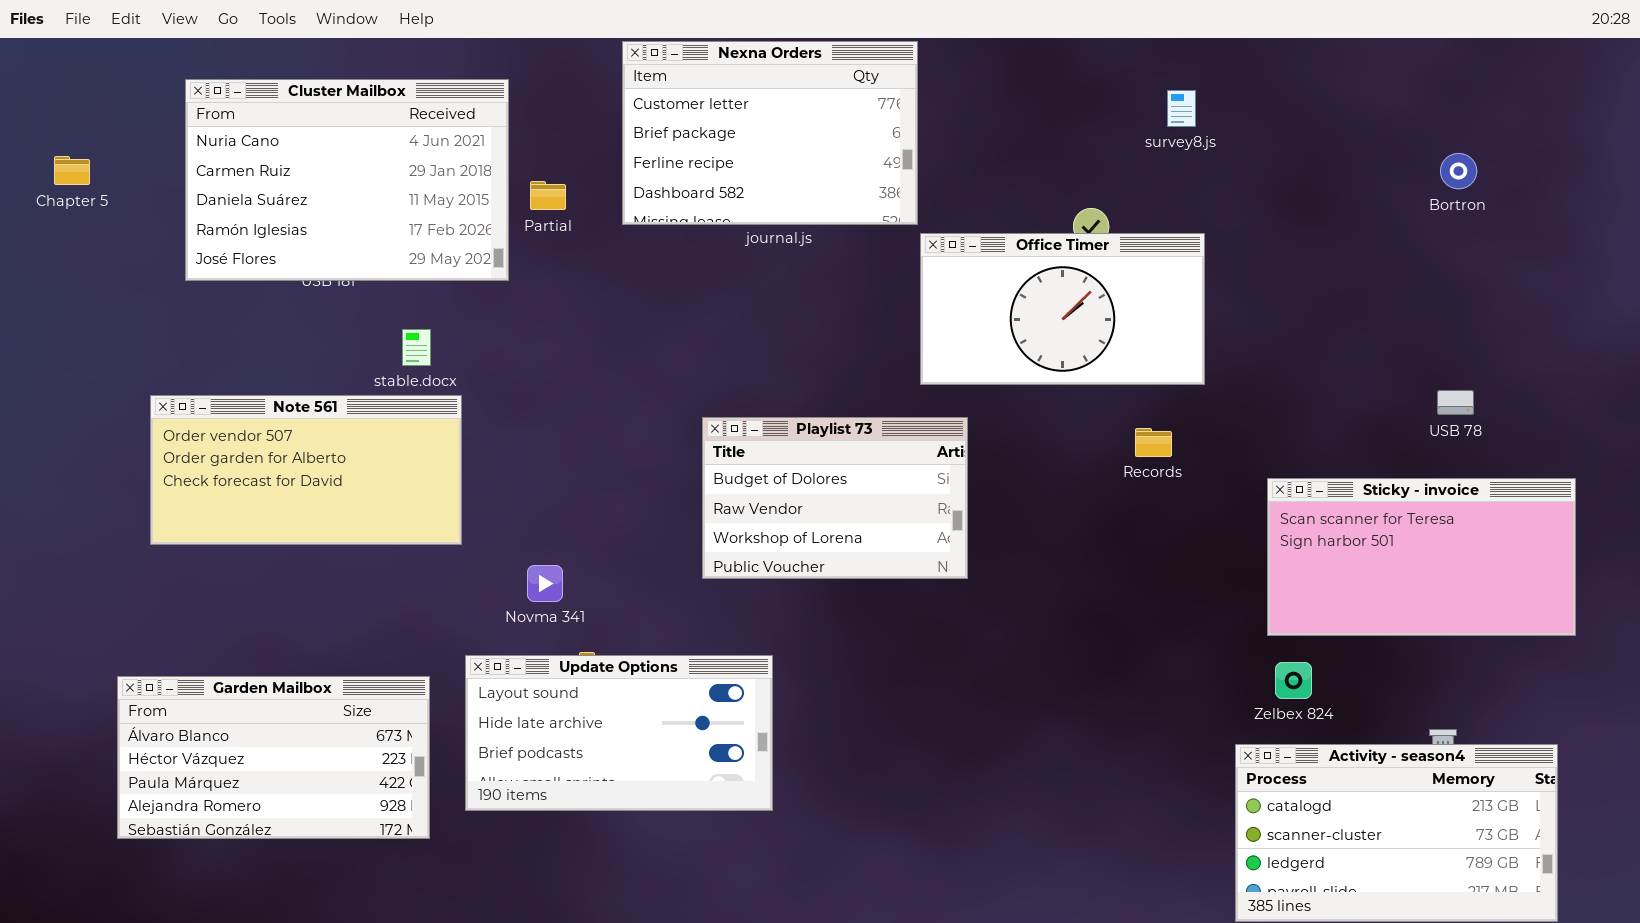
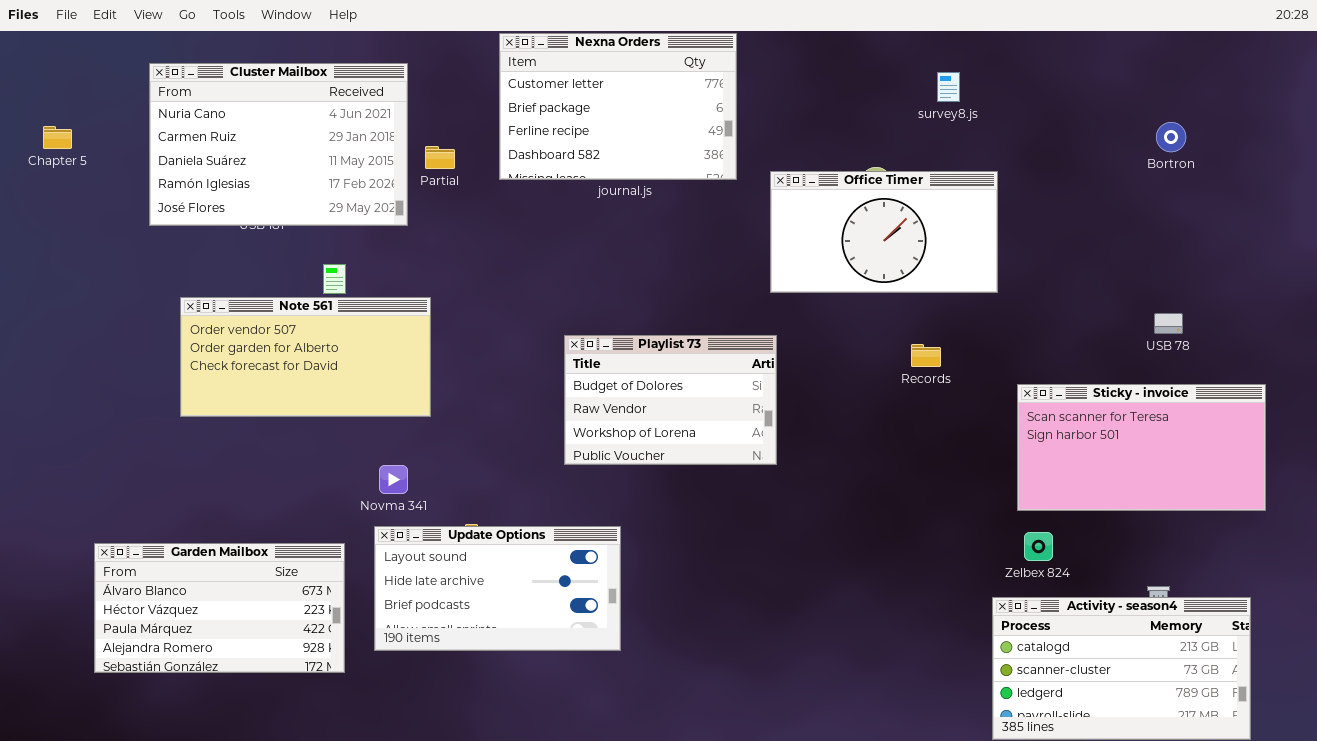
Office Timer: [920,233,1205,385] -> [770,171,998,293], moved
Note 561: [150,395,462,545] -> [180,297,431,417], moved
Novma 341: [527,565,563,602] -> [379,465,408,494], moved

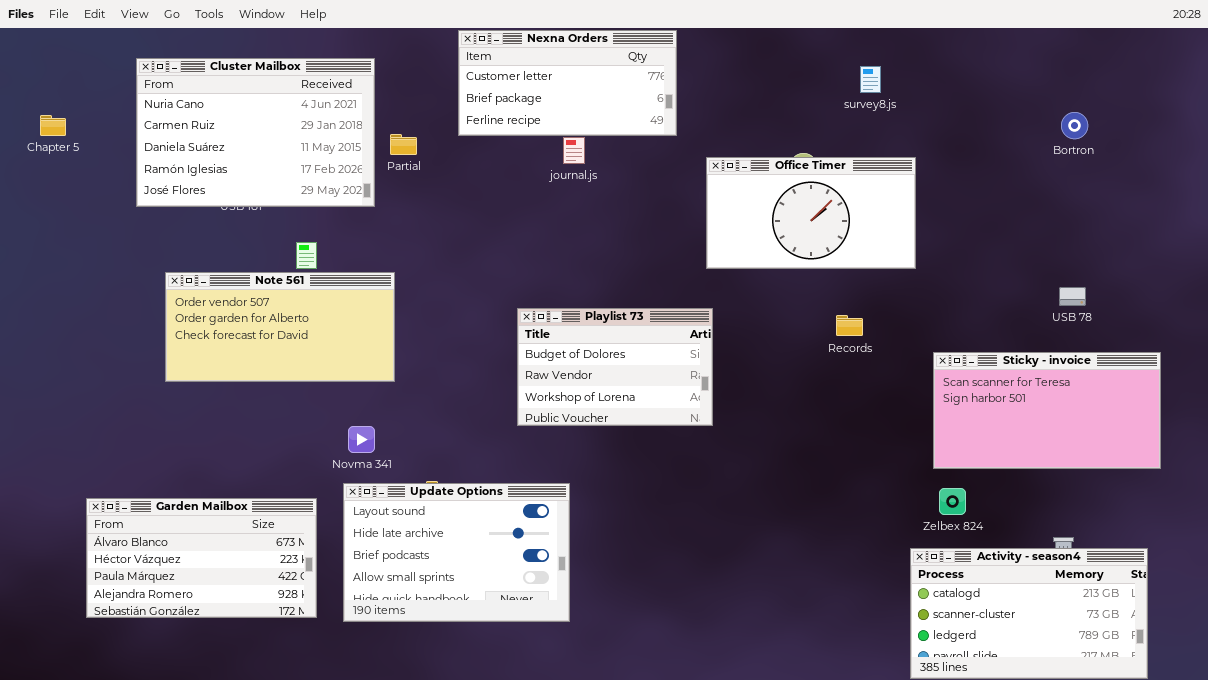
Nexna Orders: [499,33,737,180] -> [458,30,677,136], resized
Update Options: [374,526,621,651] -> [343,483,570,622], resized

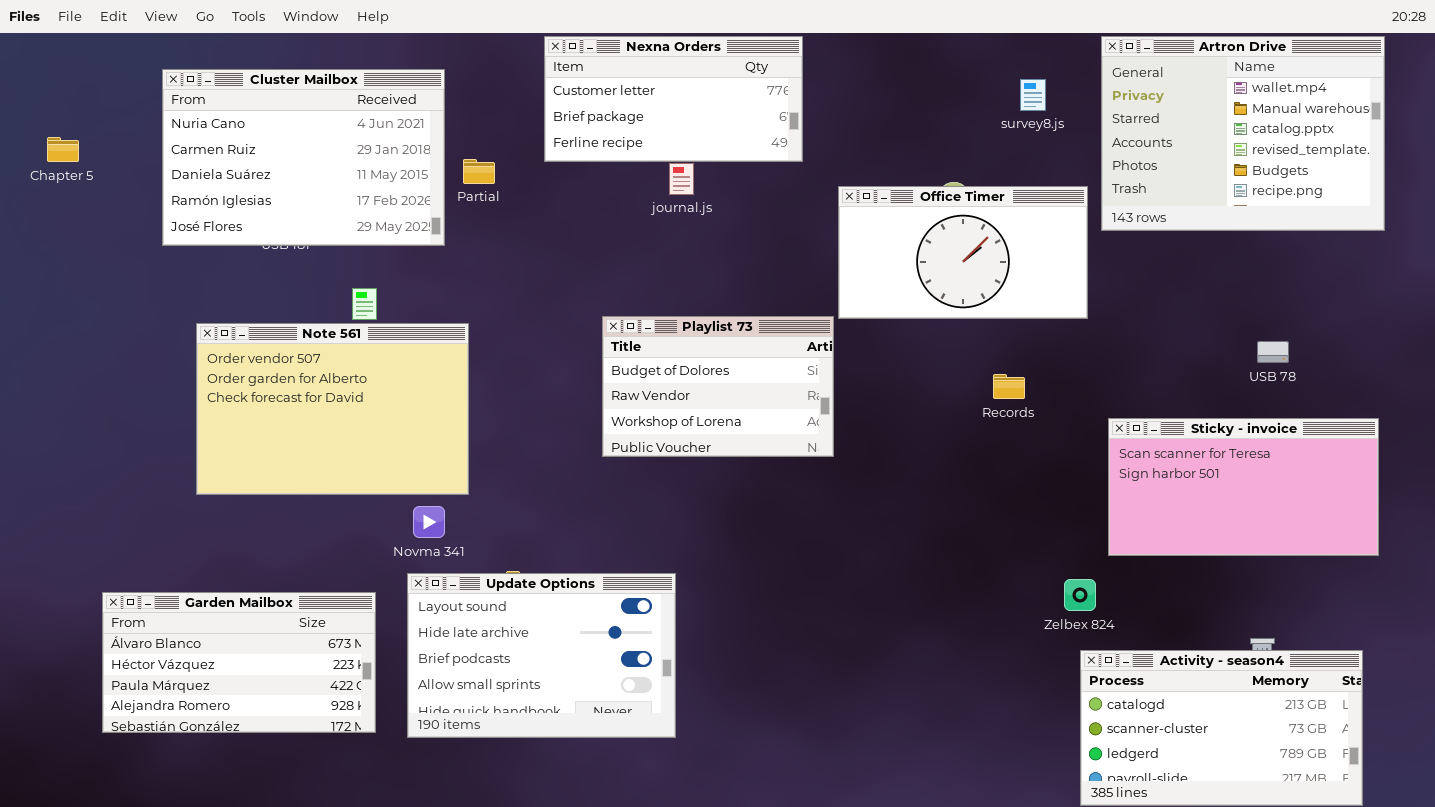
Artron Drive: none -> [1101,36,1385,231], opened
Note 561: [165,272,395,382] -> [196,323,469,495], resized
Playlist 73: [517,308,713,426] -> [602,316,834,457], moved
Zelbex 824: [939,488,966,515] -> [1064,579,1096,611], moved

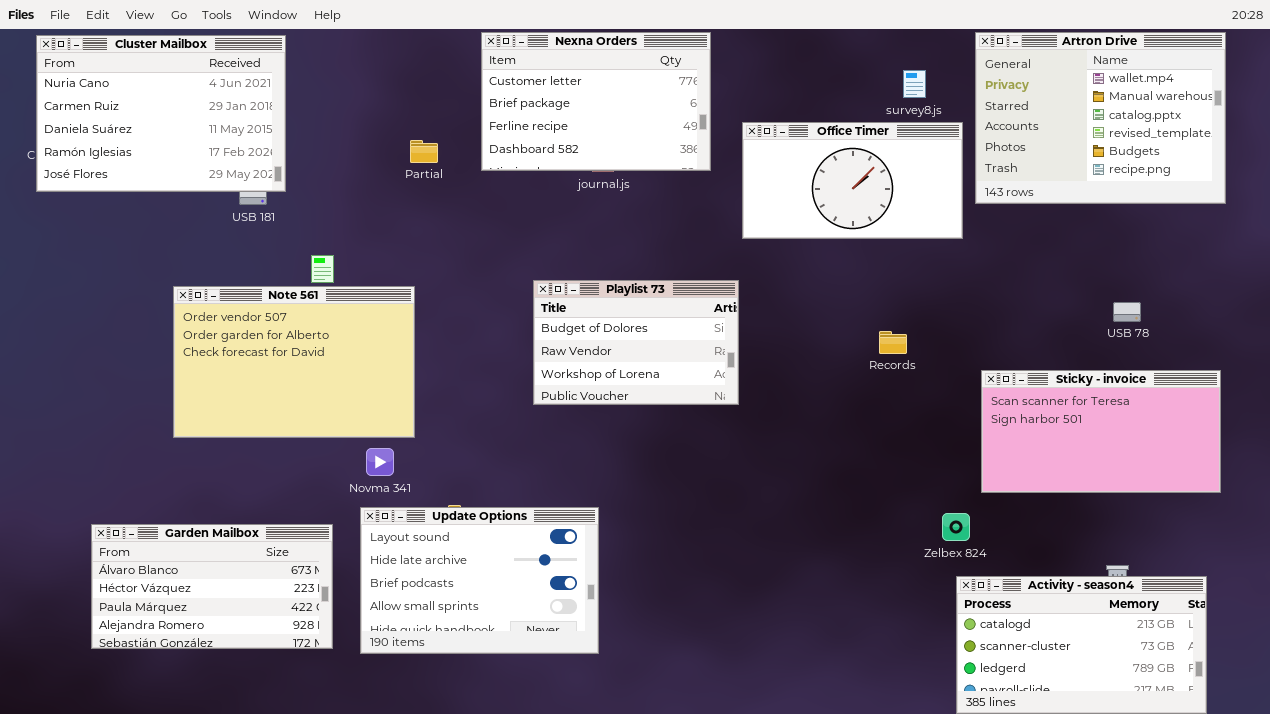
Nexna Orders: [544,36,803,162] -> [481,32,711,171], resized
Cluster Mailbox: [162,69,445,246] -> [36,35,286,192], moved
Office Timer: [838,186,1088,319] -> [742,122,963,239], moved

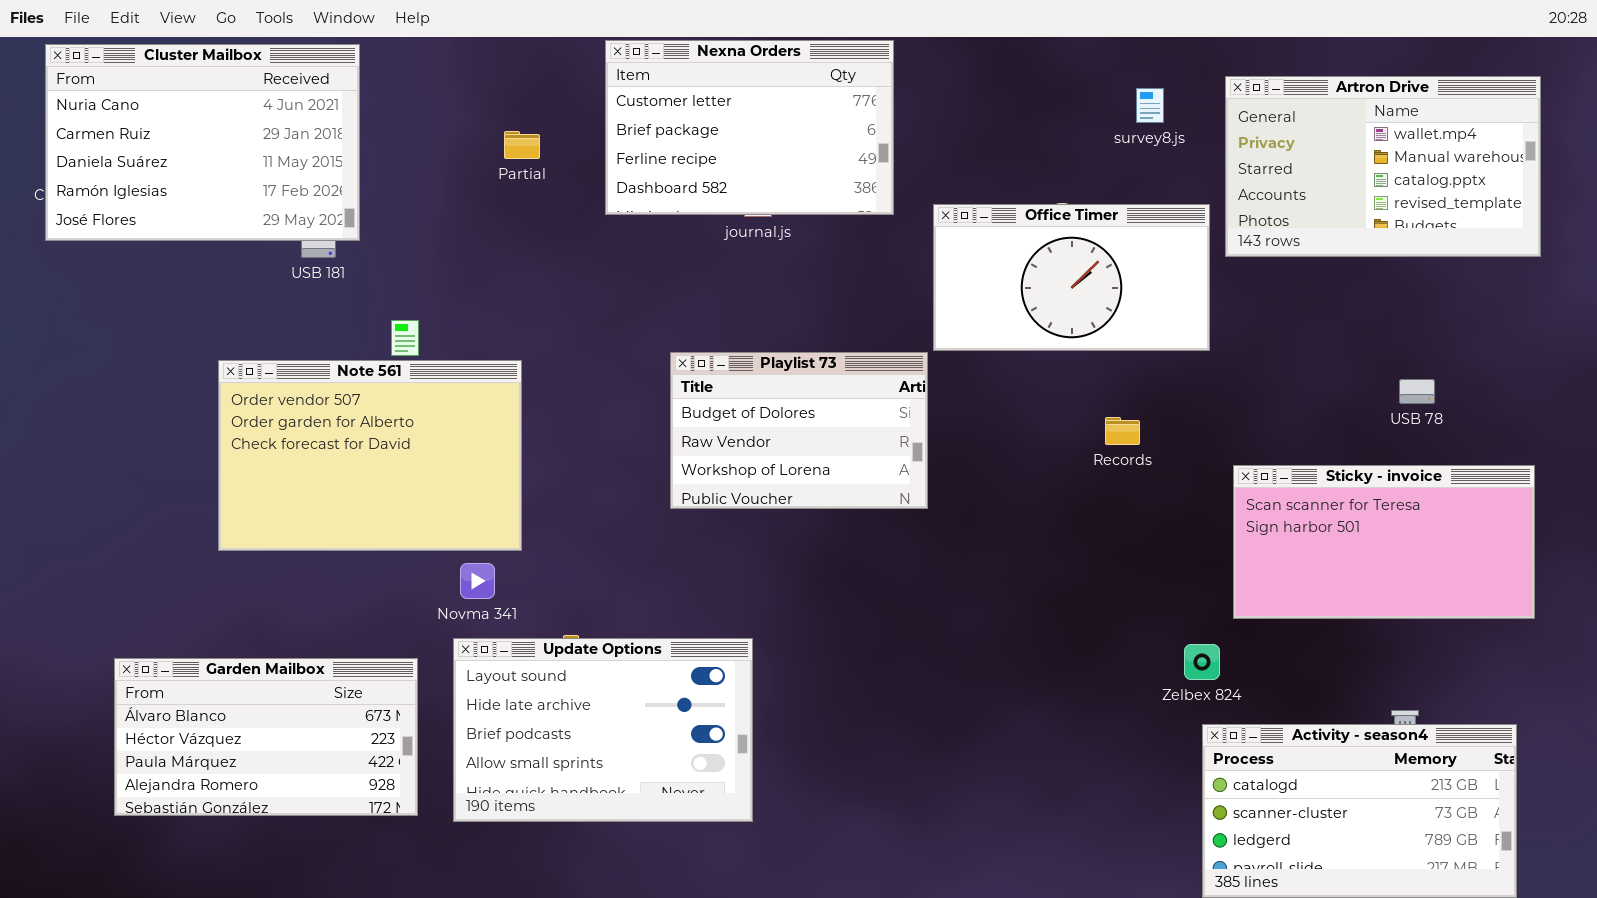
Artron Drive: [975,32,1226,204] -> [1225,76,1541,257], resized
Office Timer: [742,122,963,239] -> [933,204,1210,351], moved
Partial: [410,140,438,163] -> [504,131,540,159], moved

